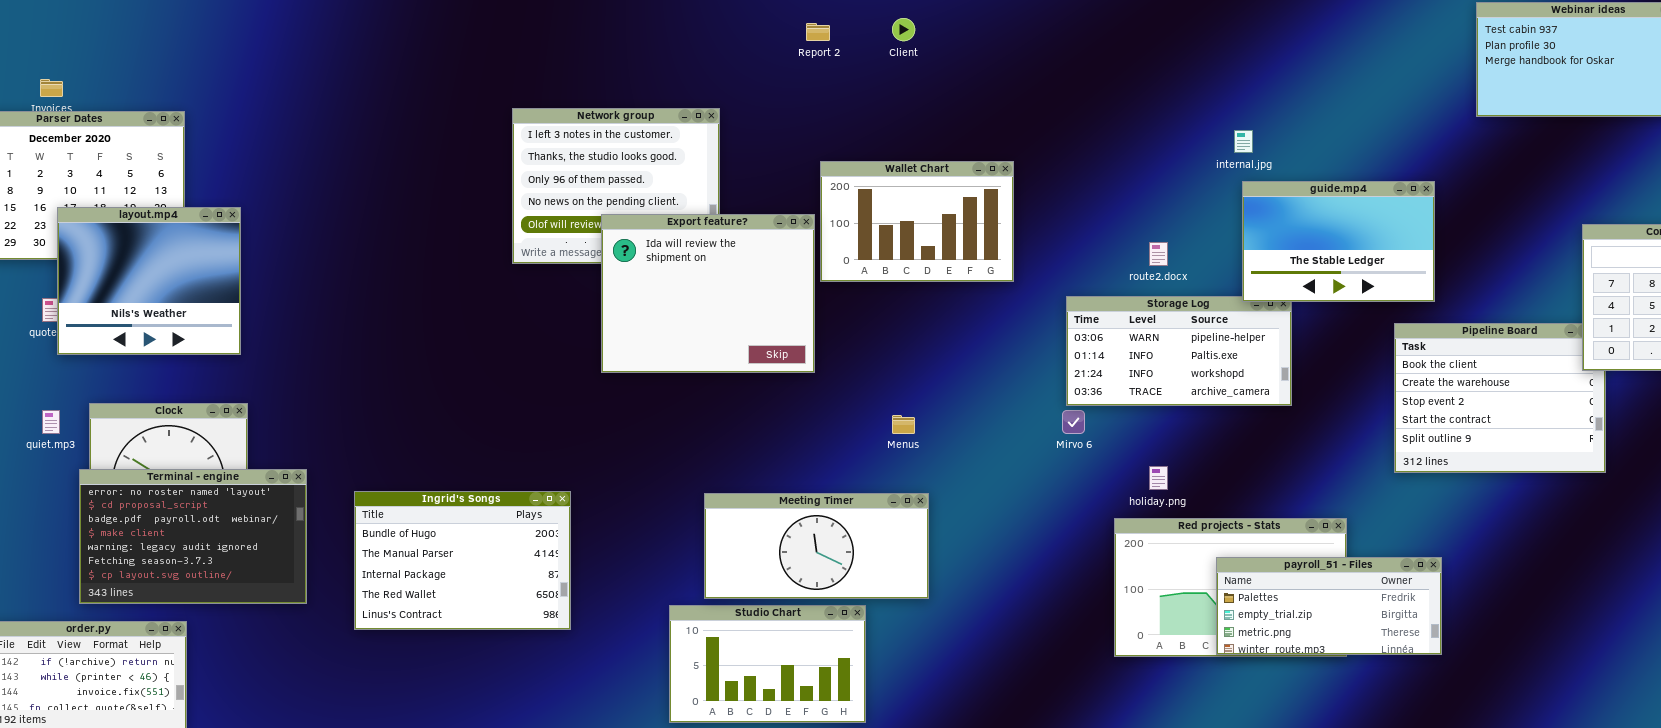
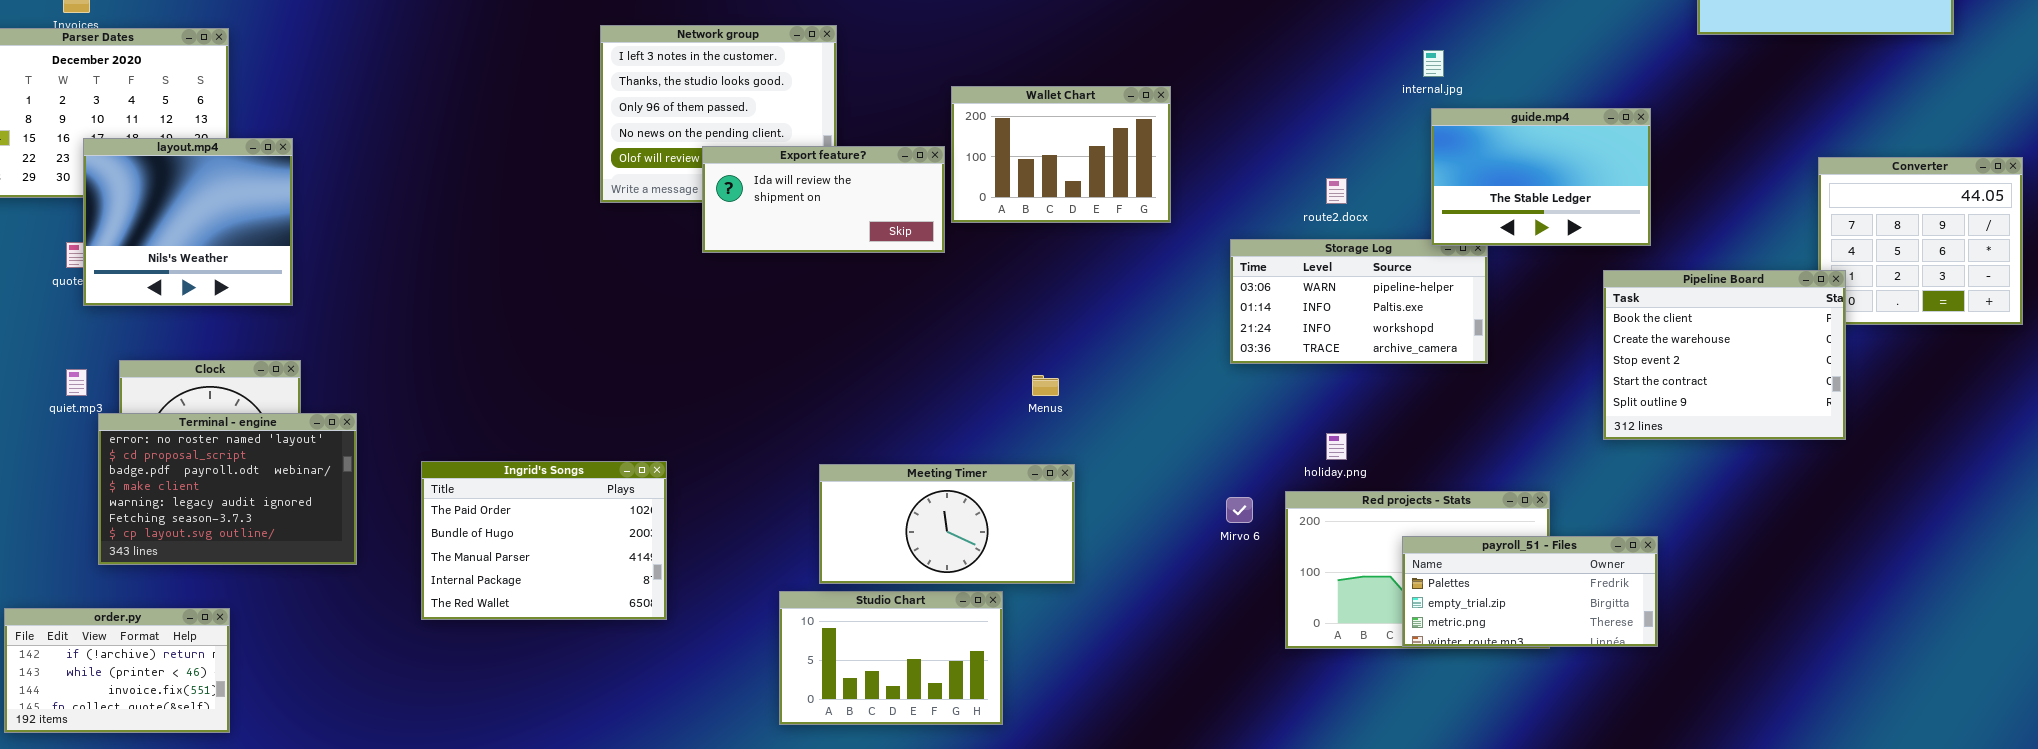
Export feature?: [601,214,815,373] -> [702,146,945,253], resized
Pipeline Board: [1394,323,1606,473] -> [1603,270,1846,440], raised
Mirvo 6: [1062,410,1085,434] -> [1226,497,1253,523], moved
Terminal - engine: [79,469,307,604] -> [98,413,357,565], moved
Ingrid's Songs: [354,491,571,630] -> [421,461,667,620], scrolled up 1 row

